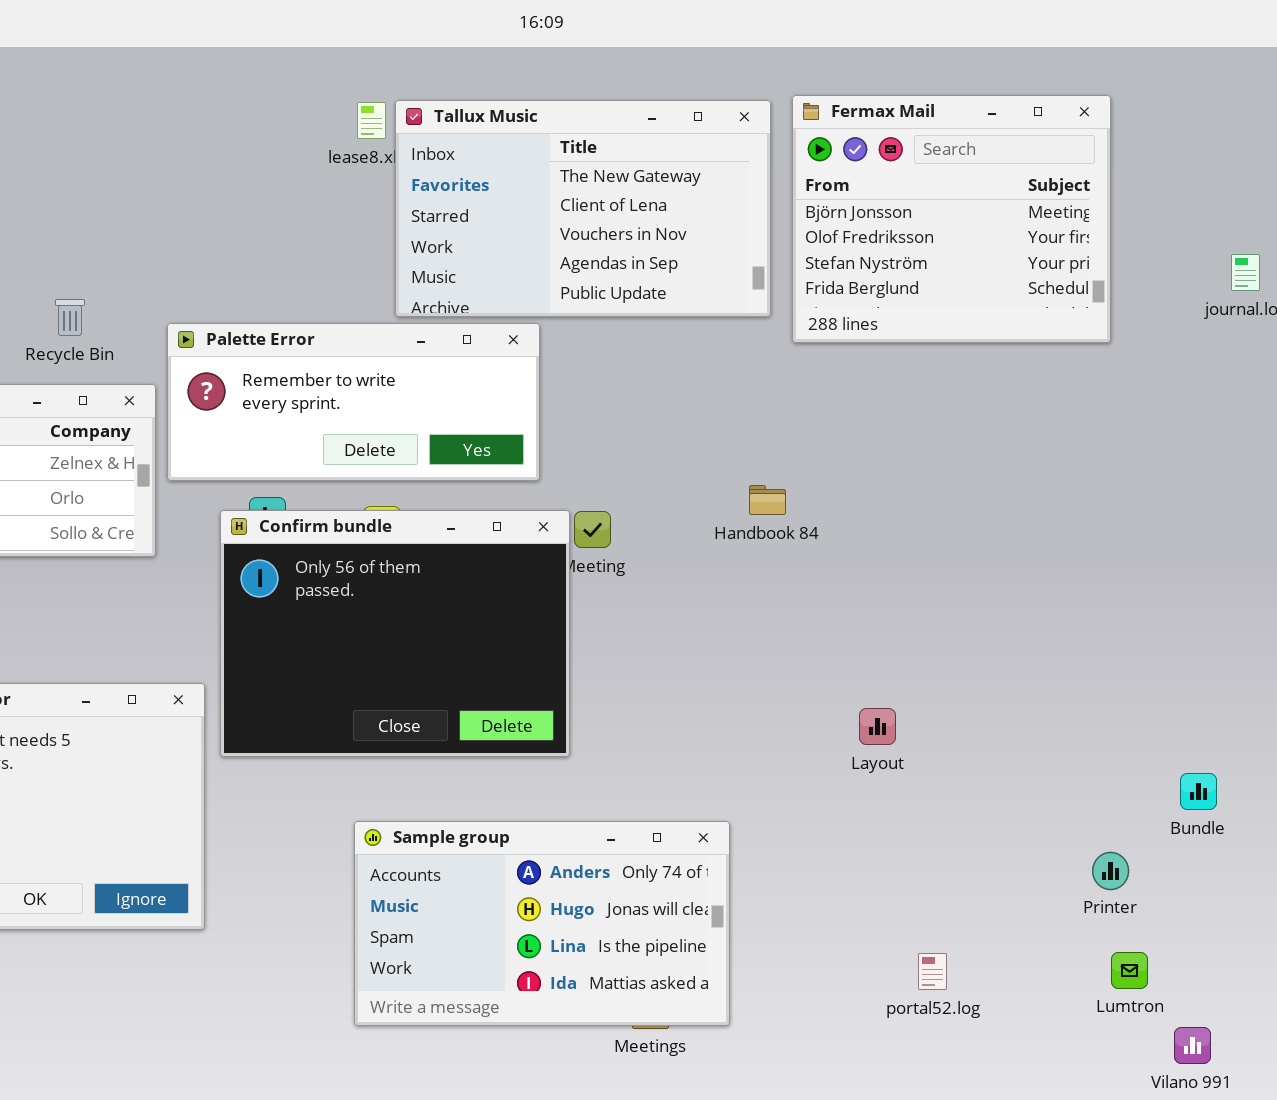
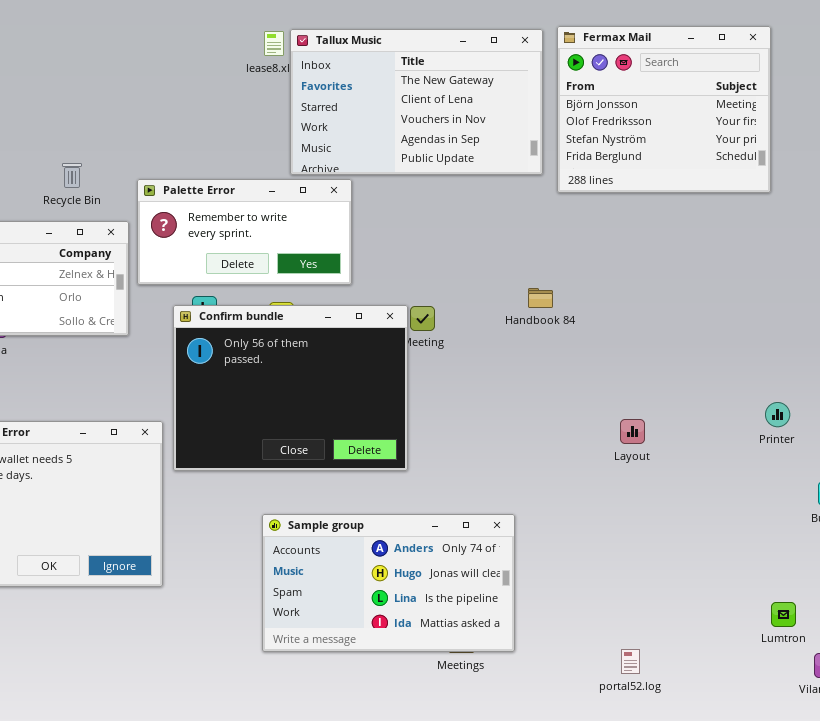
Palette Error: [167,323,540,481] -> [137,179,352,285], resized
Layout: [859,708,896,745] -> [620,419,645,444], moved
Printer: [1092,852,1129,890] -> [765,402,790,427], moved
portal52.log: [918,953,947,990] -> [621,649,640,674], moved

